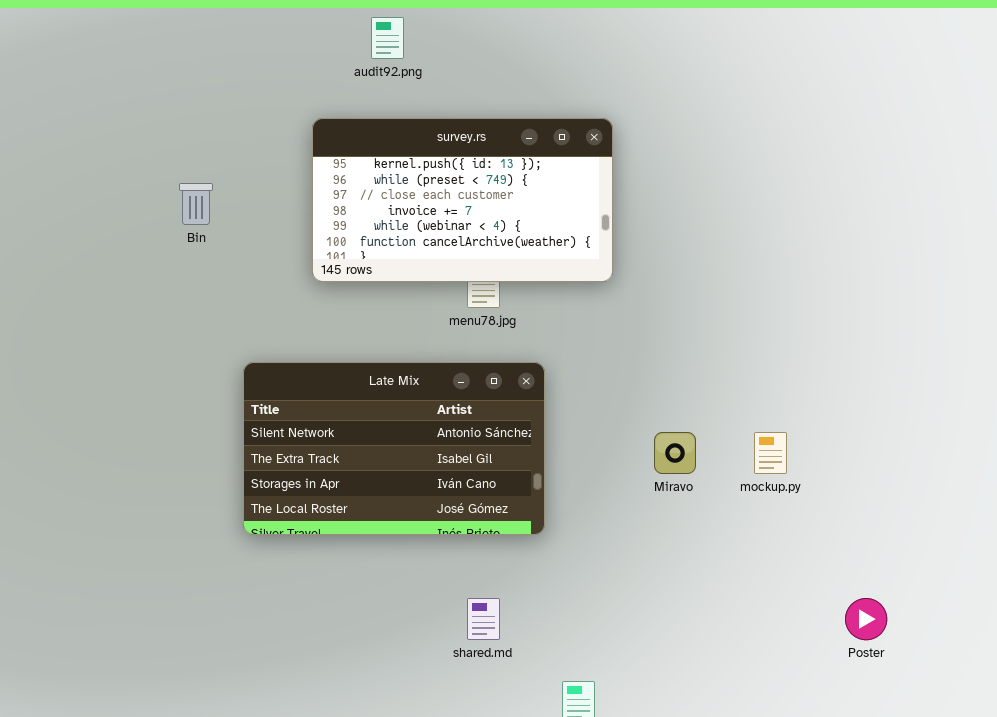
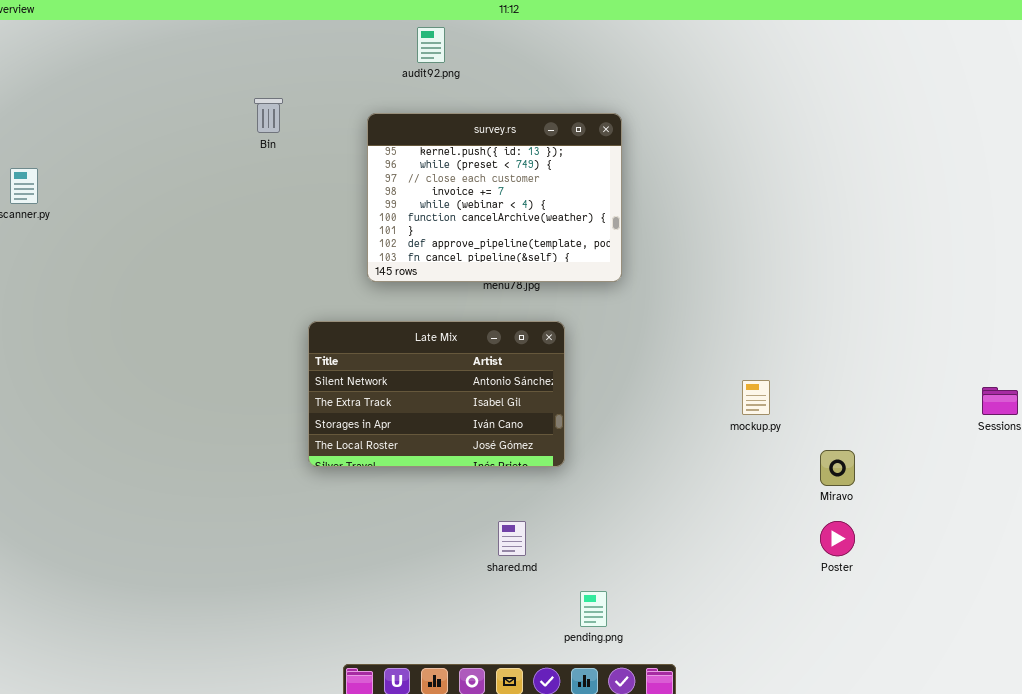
survey.rs: [312,118,613,282] -> [367,113,622,282], resized
Bin: [179,183,213,225] -> [254,98,283,133], moved
Miravo: [654,432,696,474] -> [820,450,855,486], moved

